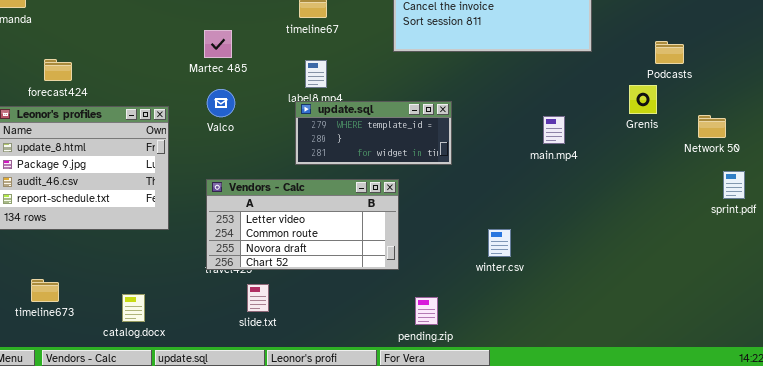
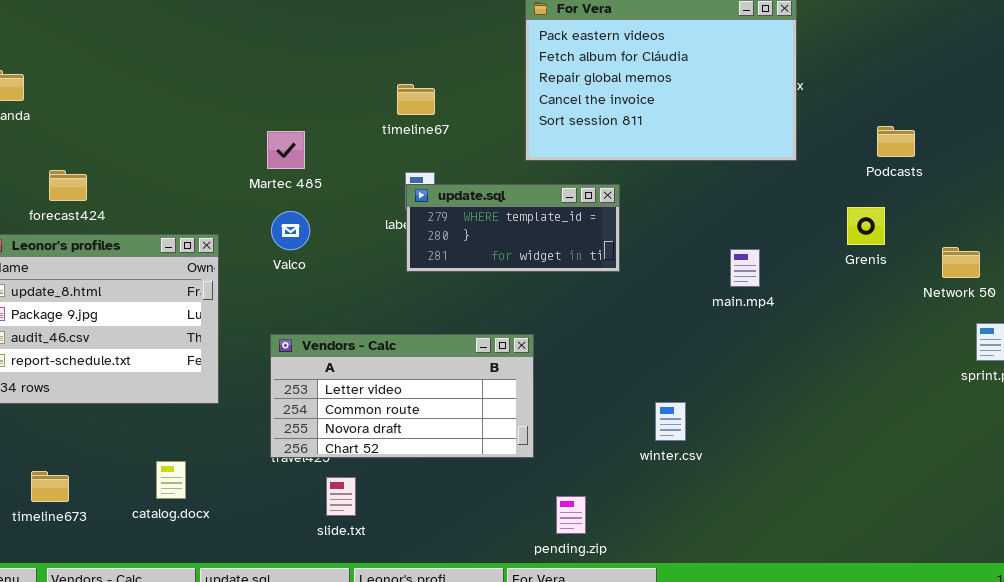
Podcasts: [655,41,684,64] -> [877,126,915,157], moved
update.sql: [295,101,452,165] -> [406,184,620,272], moved
catalog.docx: [122,294,145,322] -> [156,461,186,499], moved

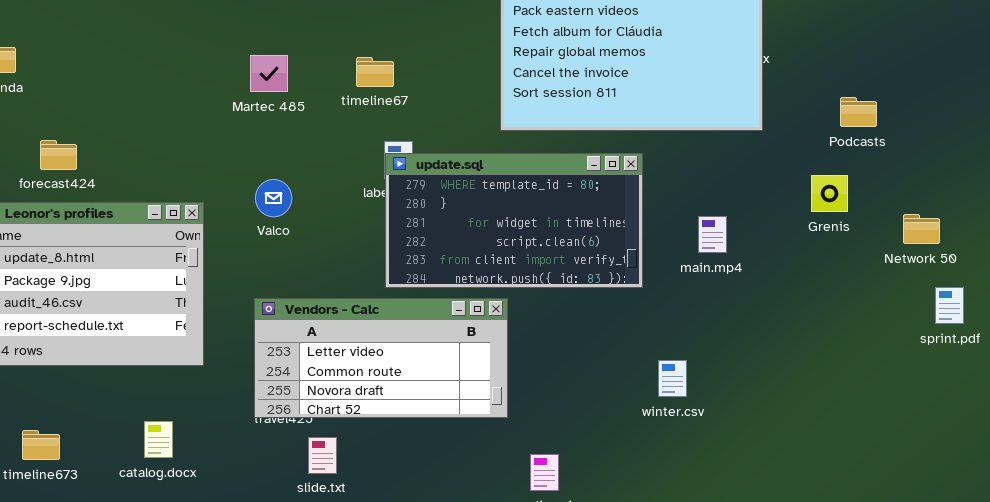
timeline67: [397,84,435,115] -> [356,57,394,87], moved
Martec 485: [267,131,305,169] -> [250,55,288,92], moved
update.sql: [406,184,620,272] -> [385,153,643,288], resized
winter.csv: [655,402,686,441] -> [658,360,687,397], moved

